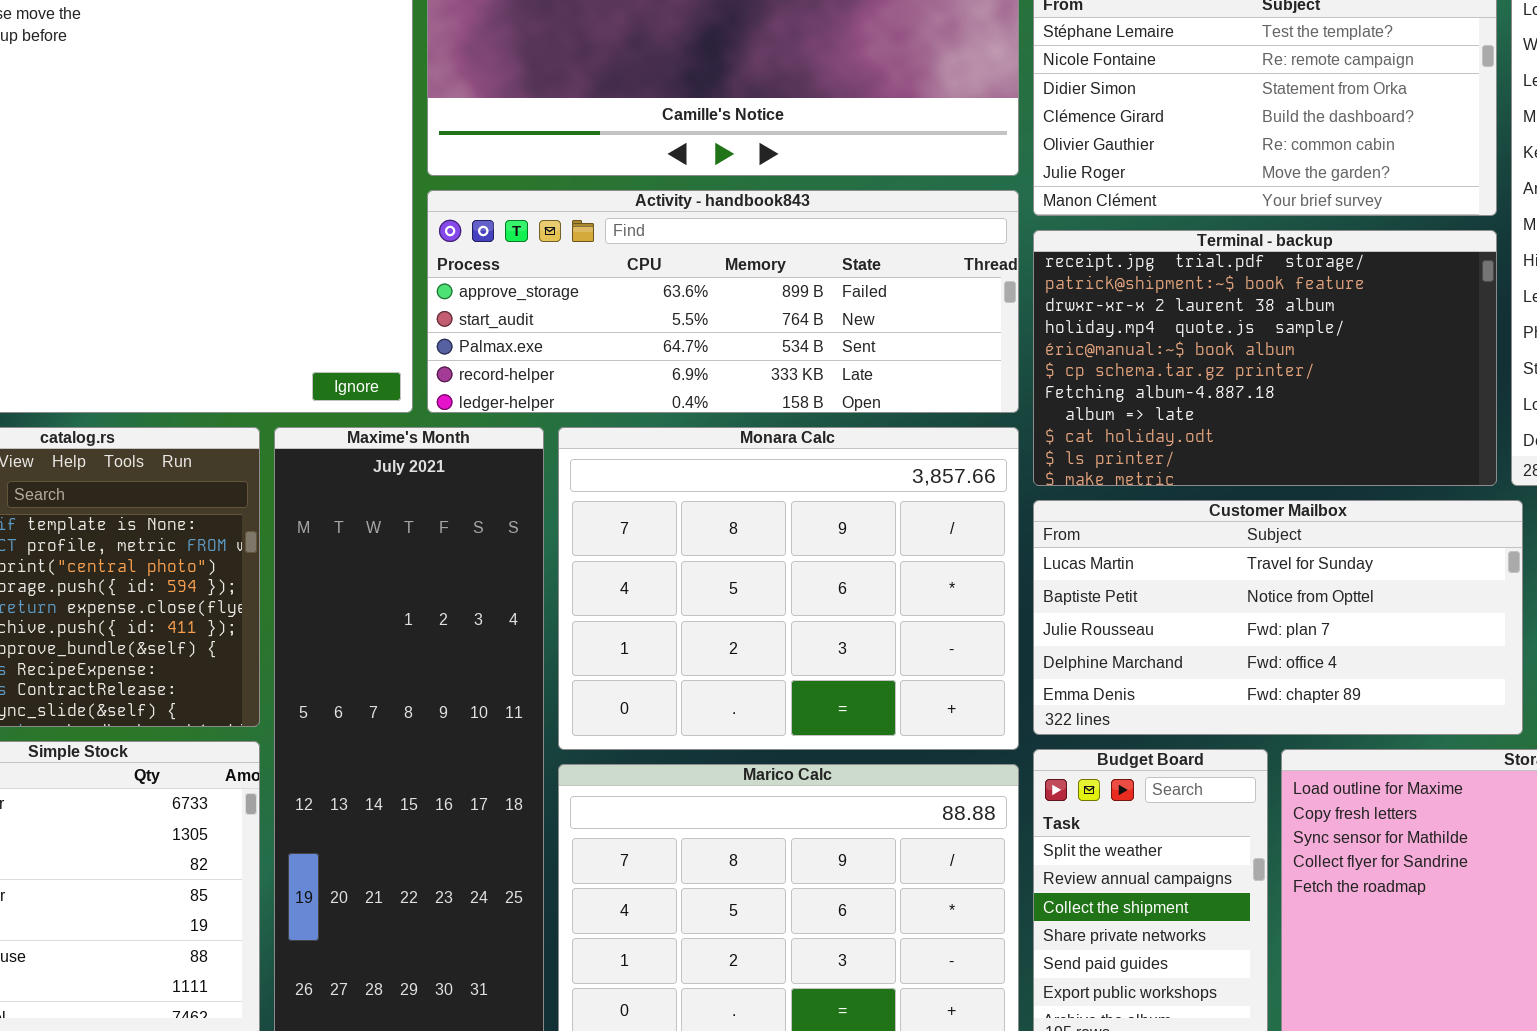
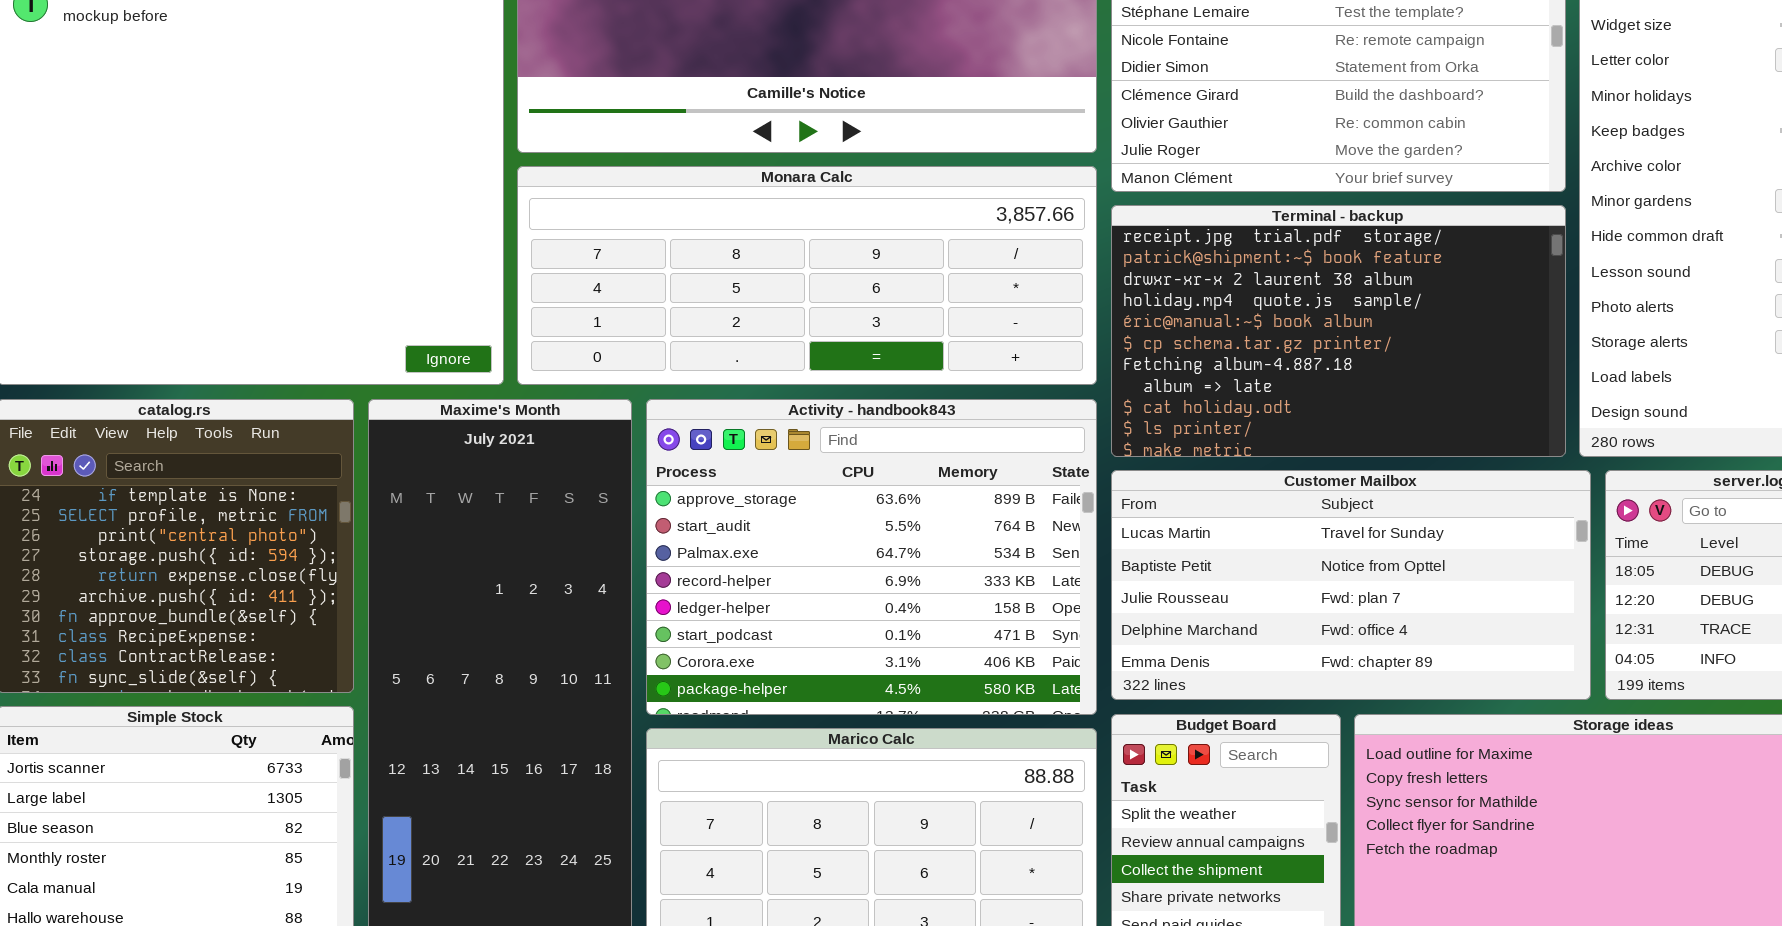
Activity - handbook843: [427,190,1019,413] -> [646,399,1097,715], moved, resized
Monara Calc: [558,427,1019,750] -> [517,166,1097,385], moved, resized

